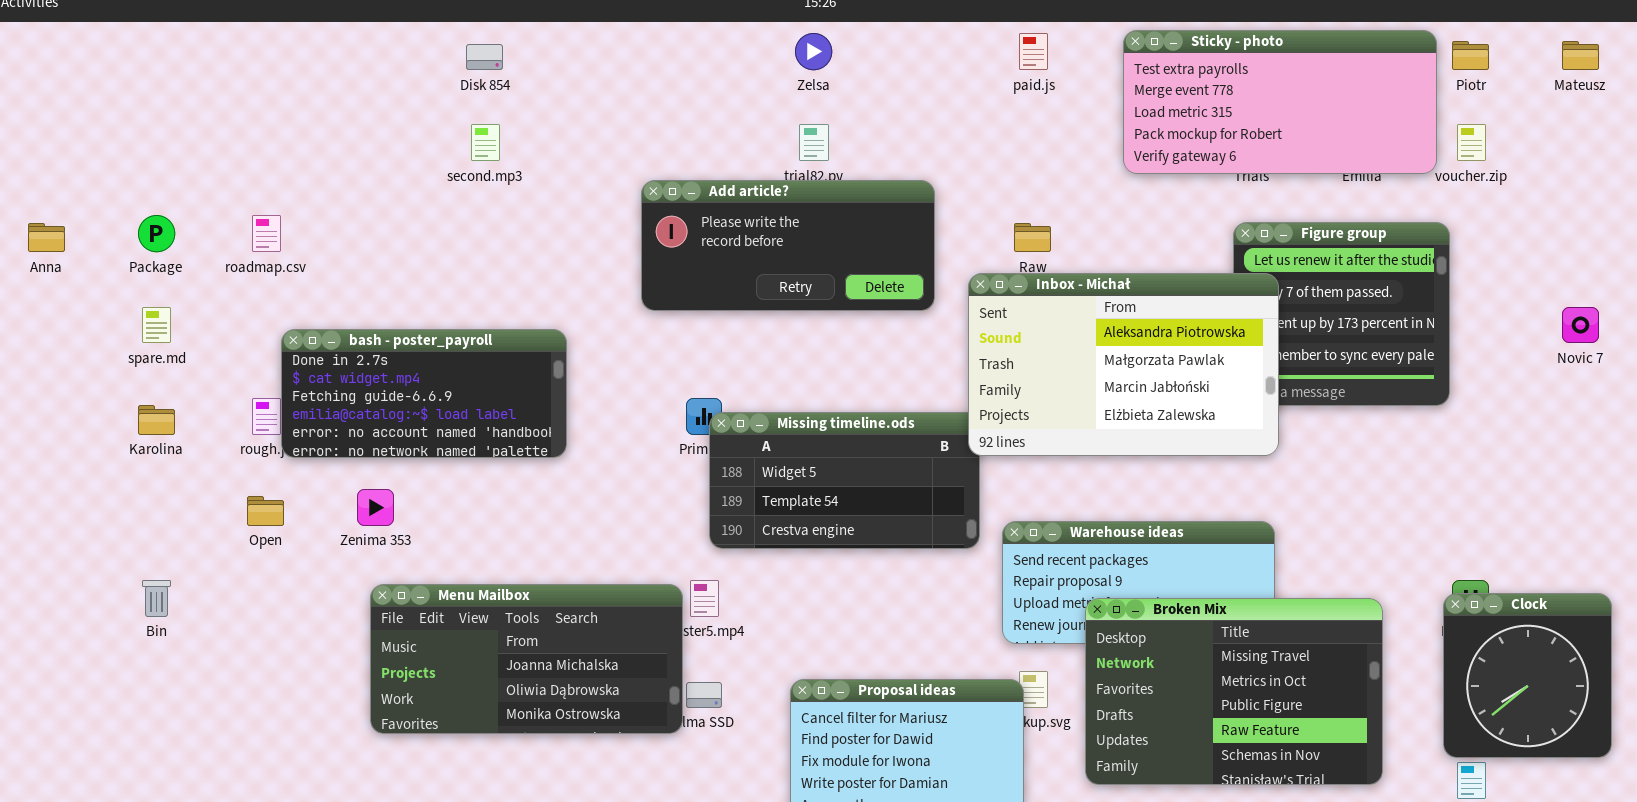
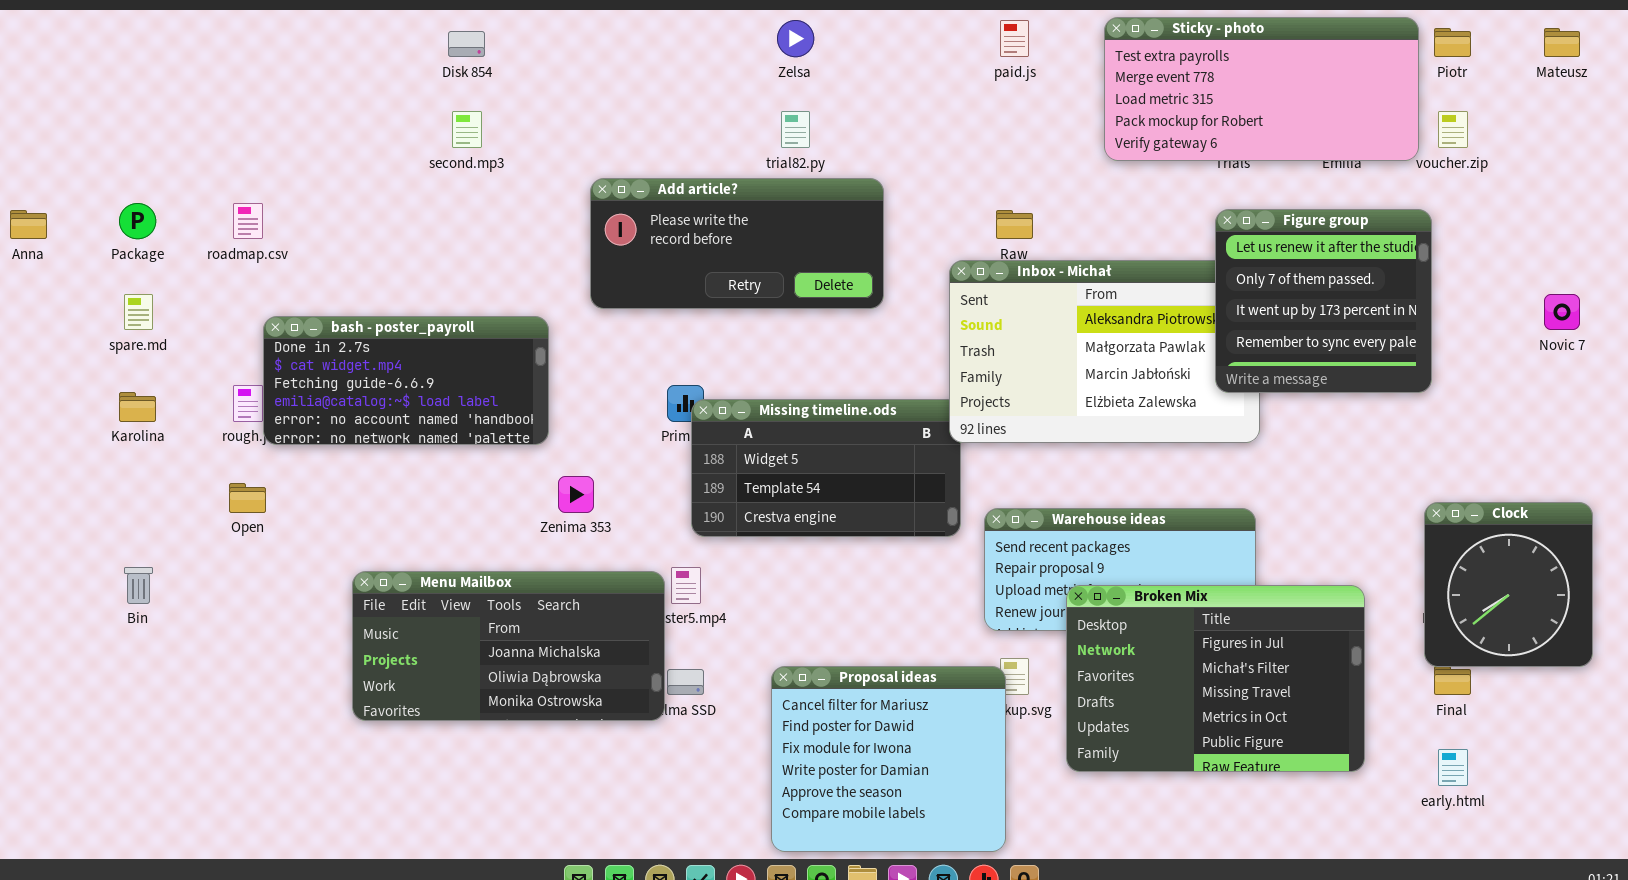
Add article?: [641,180,935,311] -> [590,178,884,309], moved
Figure group: [1233,222,1450,406] -> [1215,209,1432,393], raised
Zenima 353: [357,489,394,526] -> [558,476,594,513], moved
Clock: [1443,593,1612,758] -> [1424,502,1593,667], moved
Broken Mix: [1085,598,1383,785] -> [1066,585,1365,772], scrolled up 2 rows

